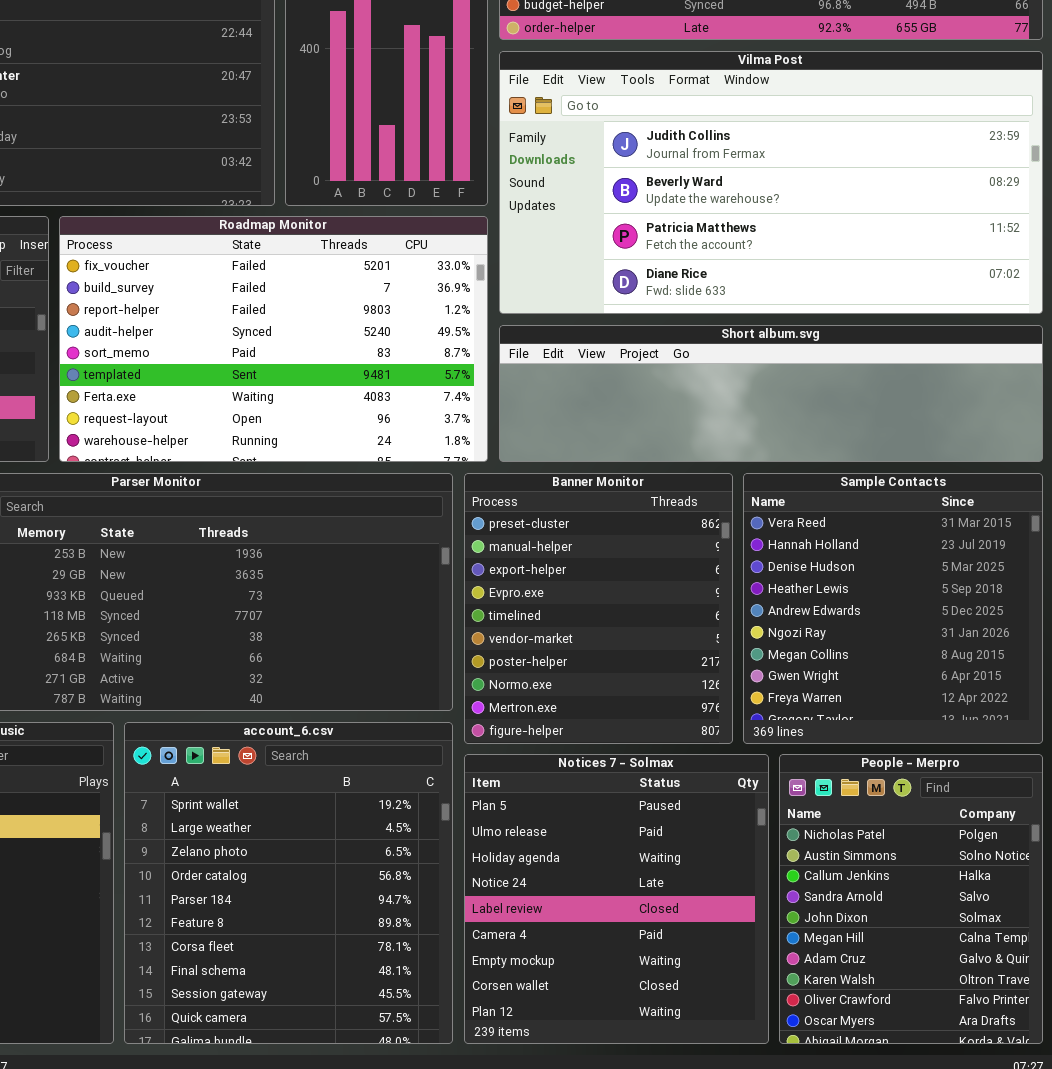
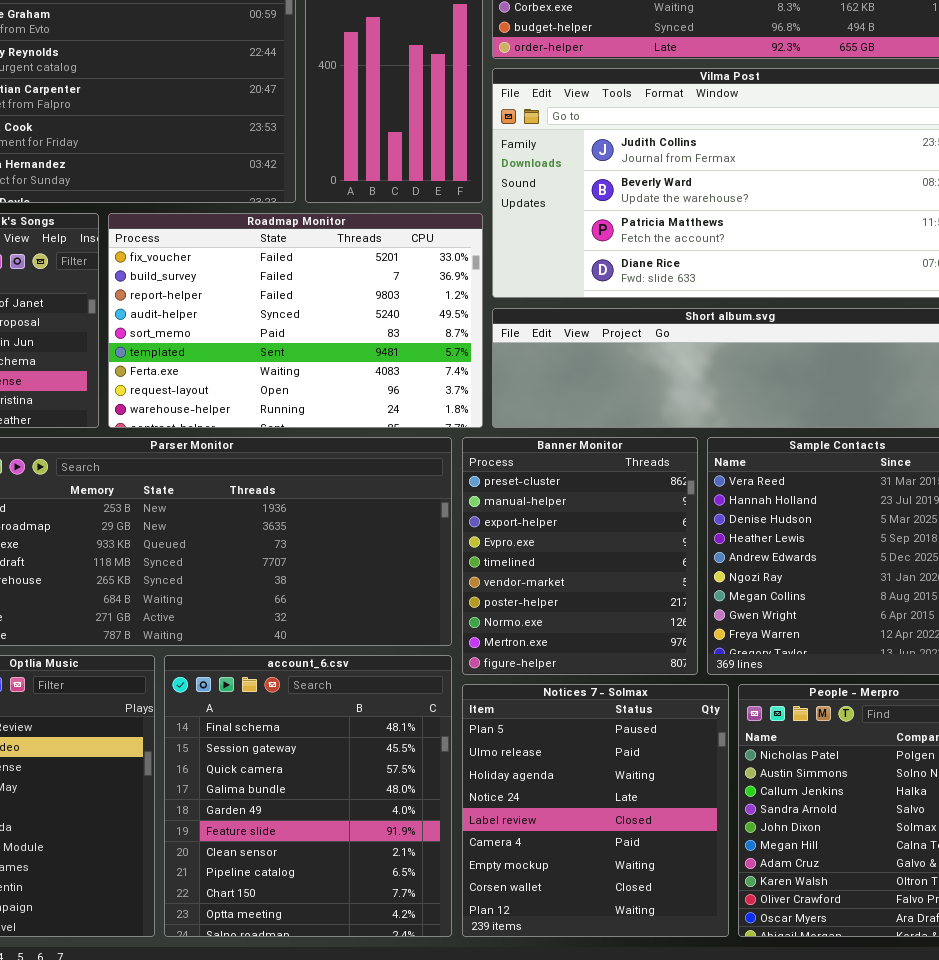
account_6.csv: [124,722,453,1044] -> [164,655,452,937], scrolled down 7 rows

